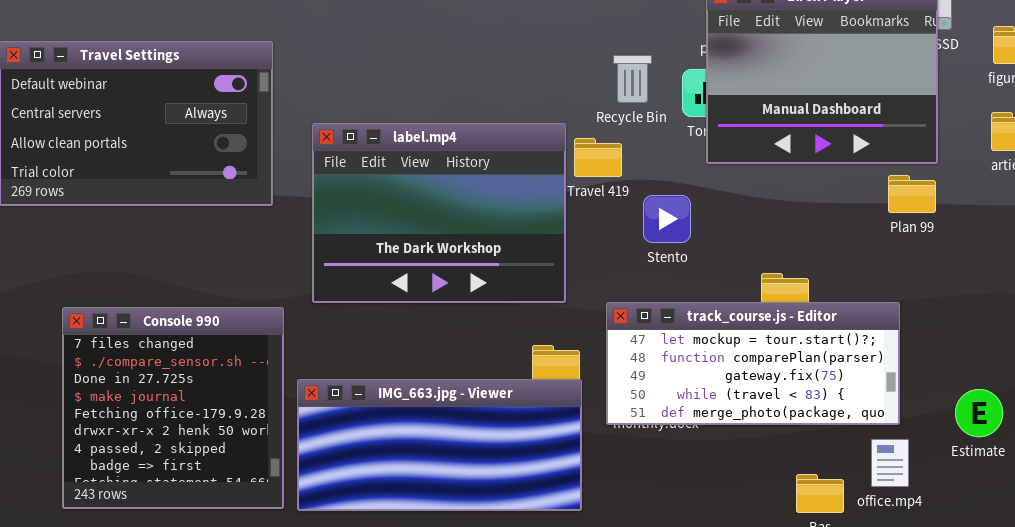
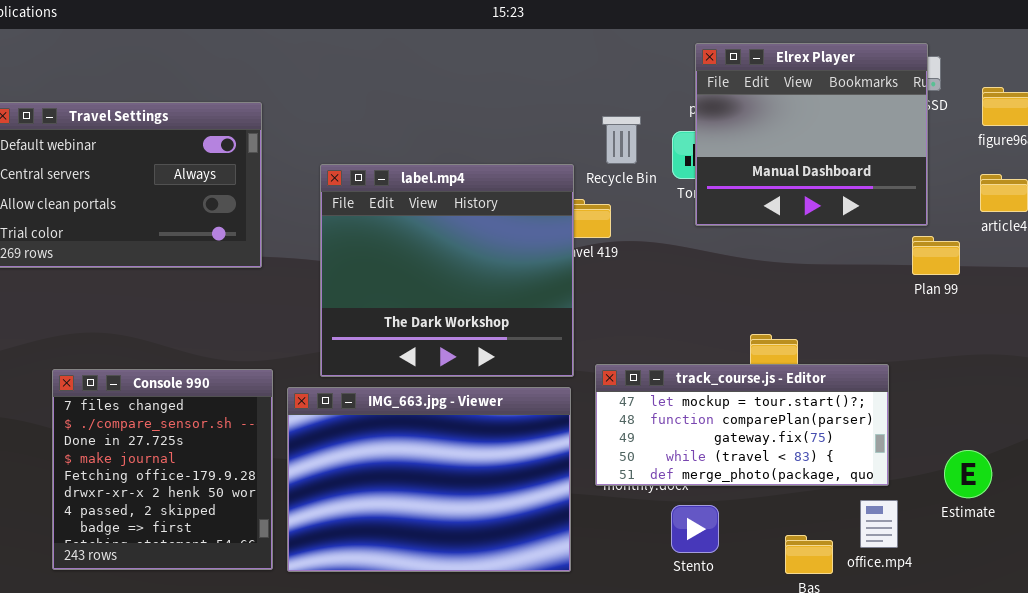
label.mp4: [312,123,566,303] -> [320,164,574,377], moved, resized
Plan 99: [888,175,936,213] -> [912,236,960,275], moved
Stento: [643,195,691,243] -> [671,505,719,553], moved
IMG_663.jpg - Viewer: [297,379,582,511] -> [287,387,571,572], resized

